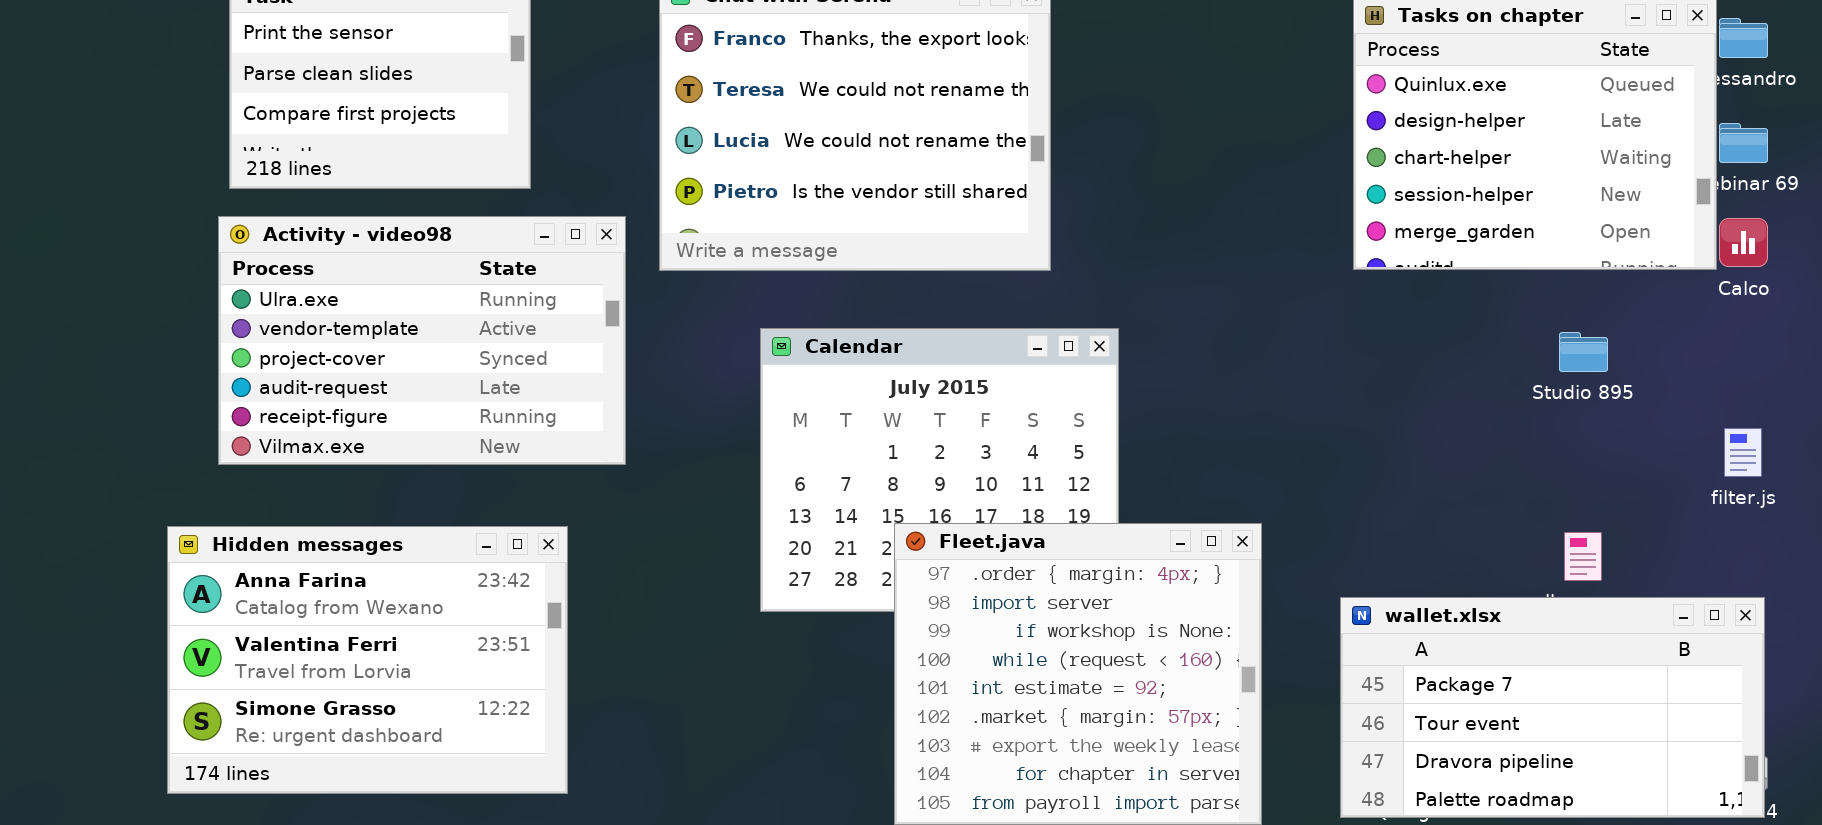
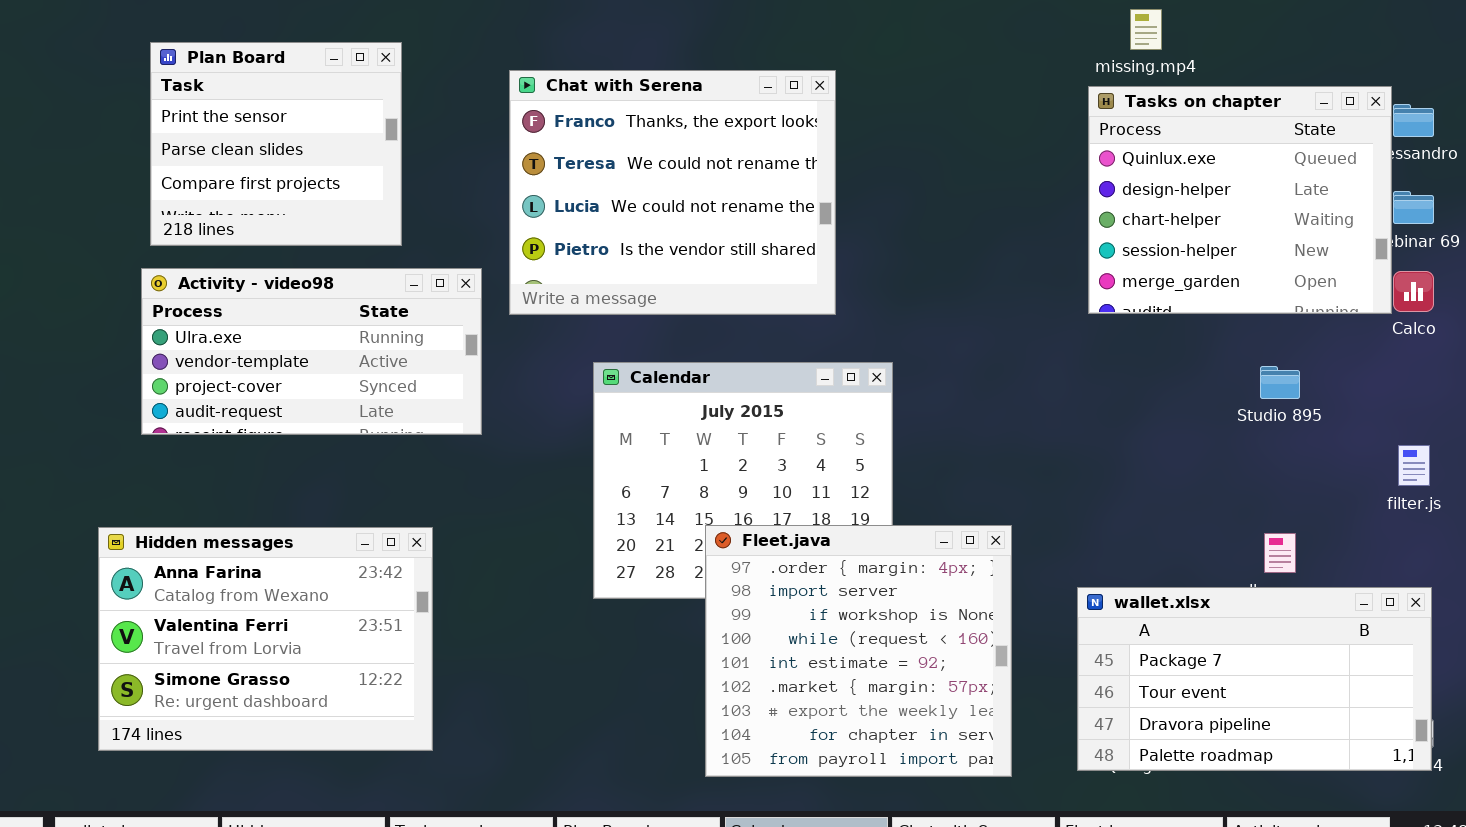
Activity - video98: [218,216,626,465] -> [141,268,482,435], resized

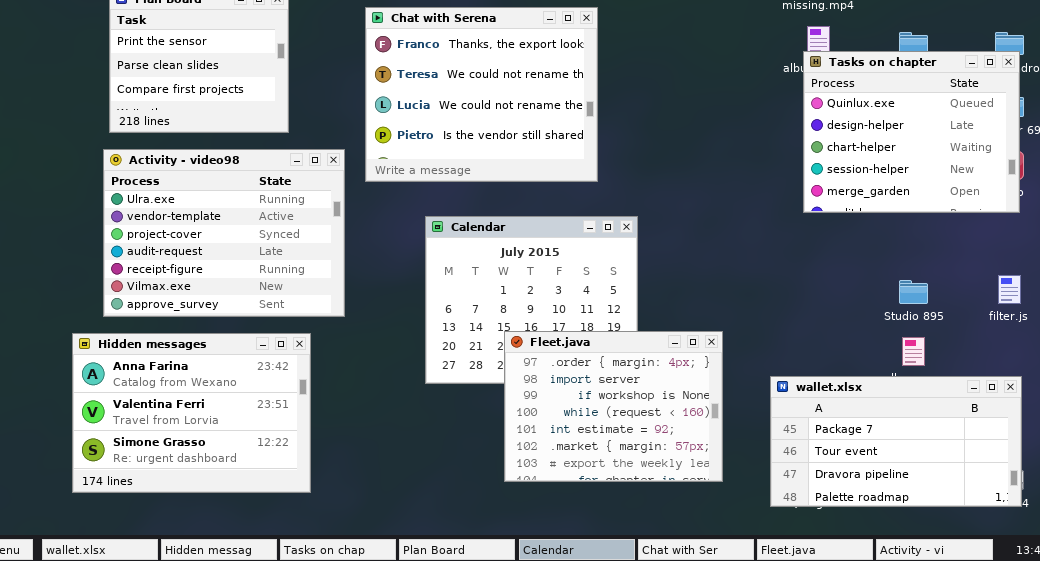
Tasks on chapter: [1088,86,1392,314] -> [803,51,1020,213], moved
Activity - video98: [141,268,482,435] -> [103,149,345,317], resized
Studio 895: [1260,366,1300,399] -> [899,280,928,304], moved
Fleet.java: [705,525,1012,777] -> [504,331,723,482], resized

